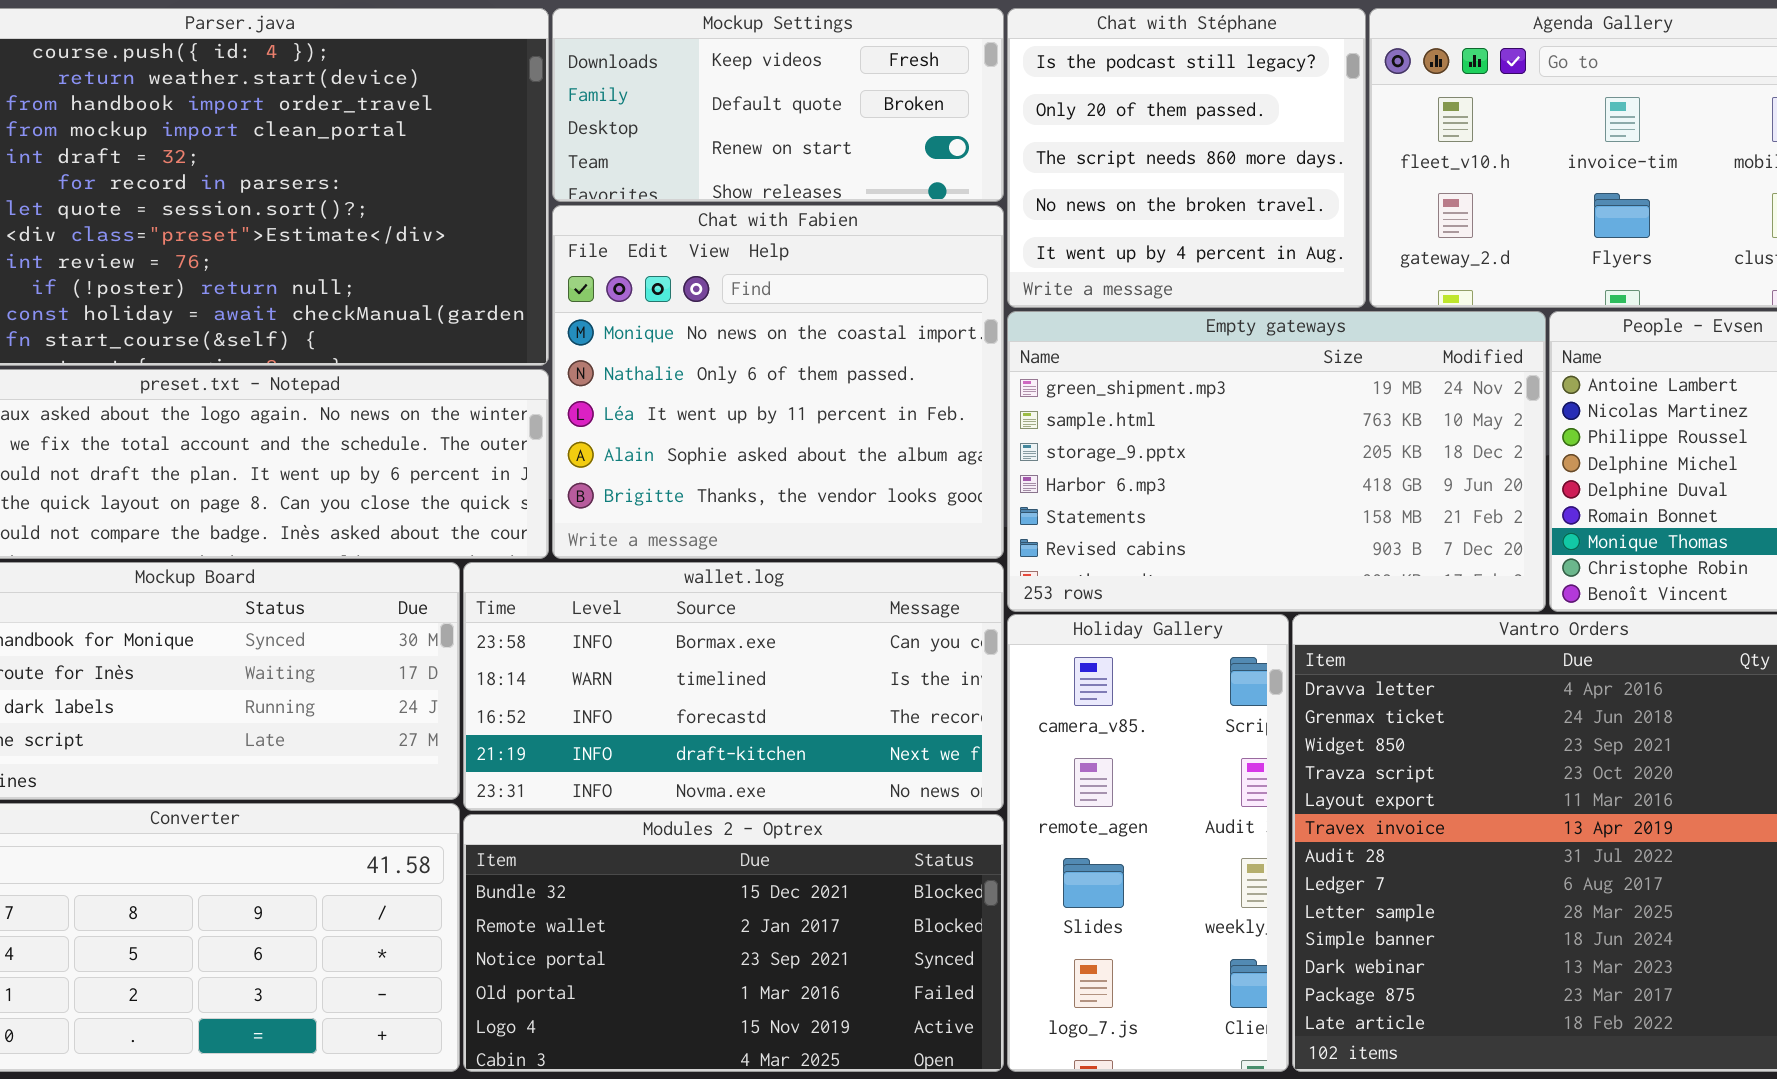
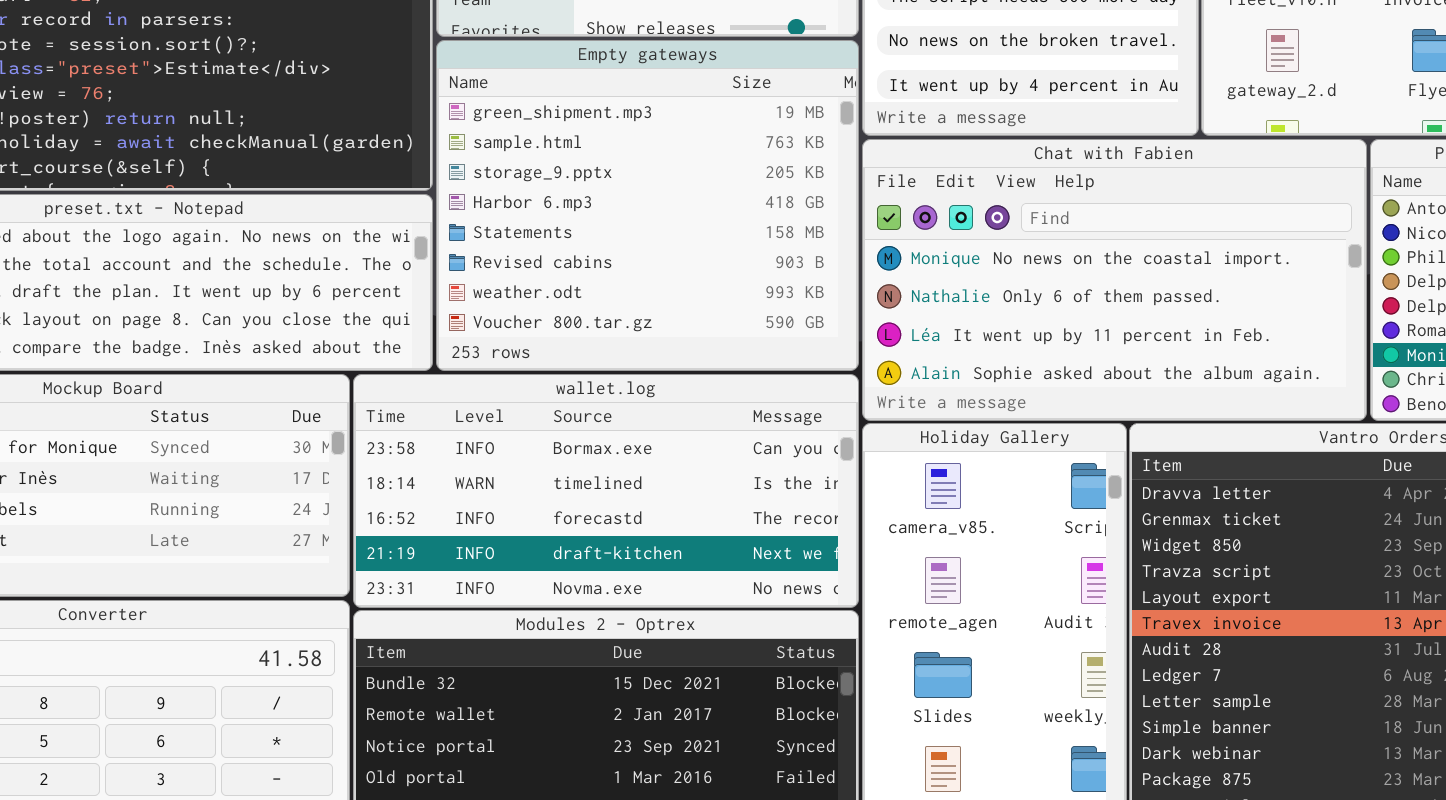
Chat with Fabien: [552,205,1004,559] -> [862,139,1367,421], moved, resized
Empty gateways: [1007,311,1546,612] -> [436,40,859,371], moved, resized

